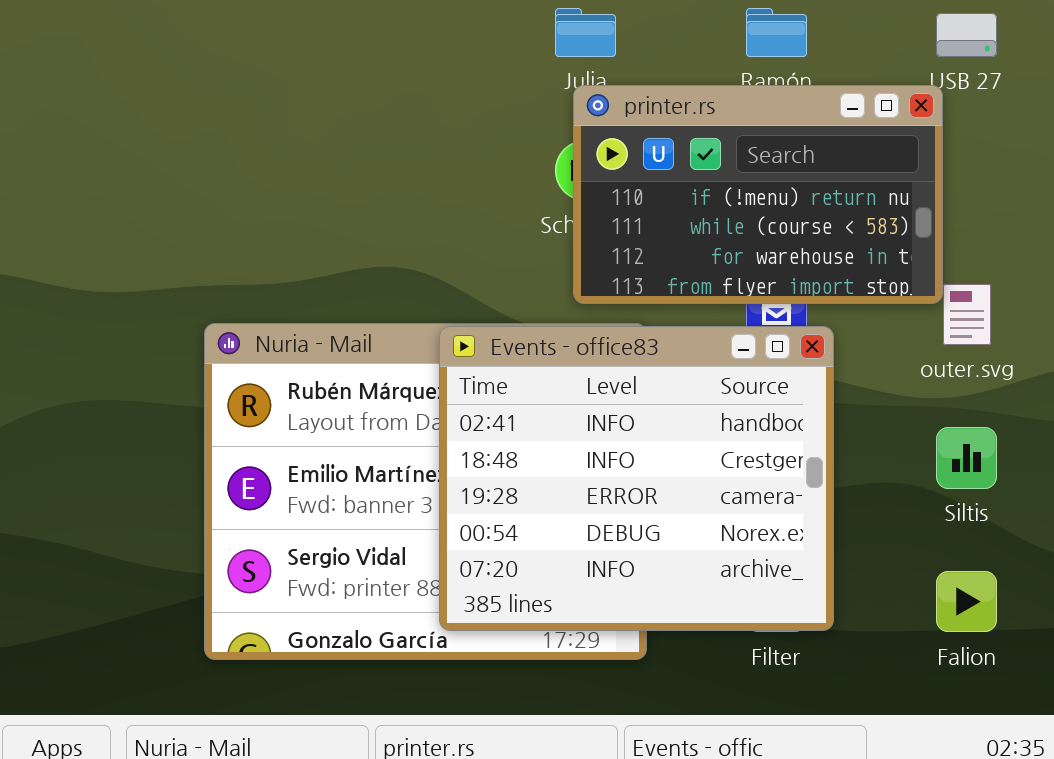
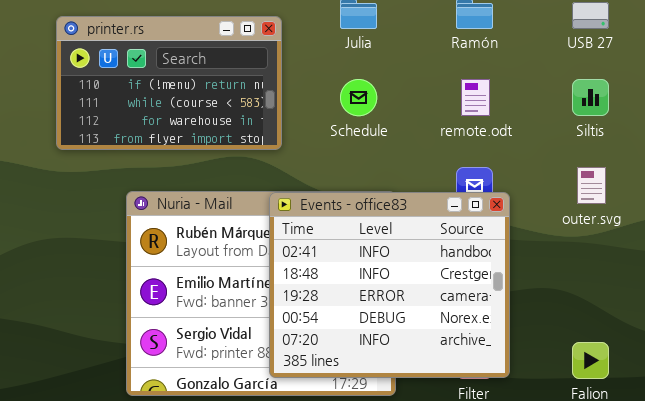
printer.rs: [573,85,943,304] -> [56,16,282,150], moved
Siltis: [936,427,997,489] -> [572,79,609,116], moved

